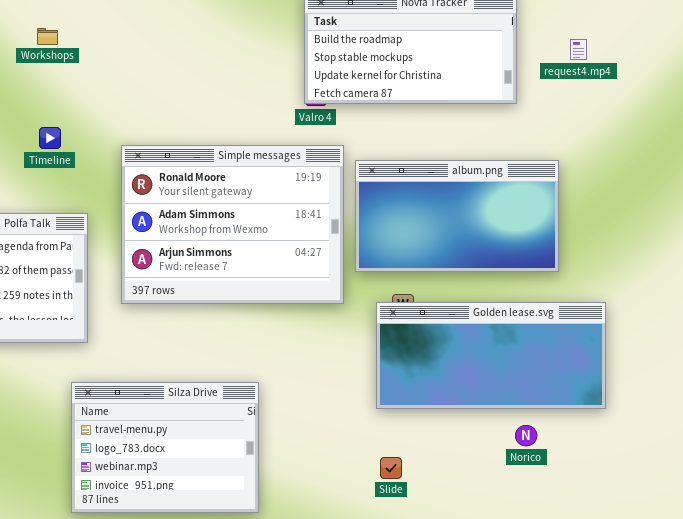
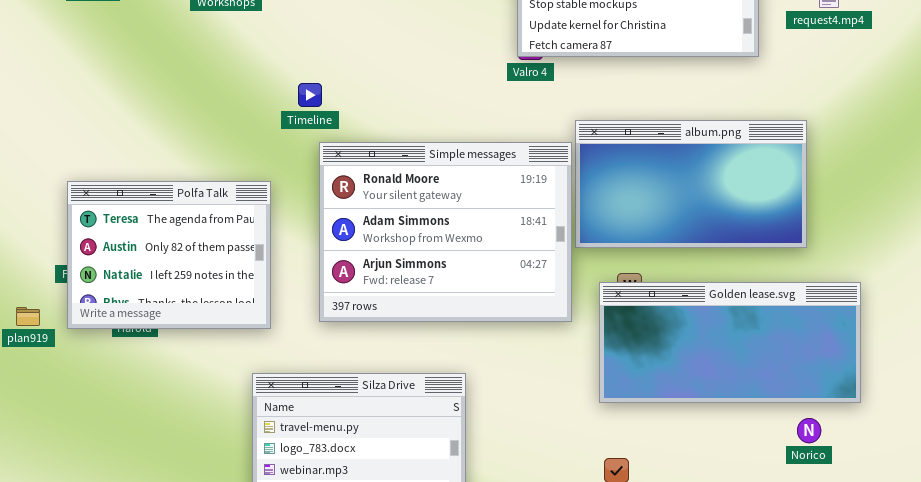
Timeline: [39,127,61,149] -> [298,83,322,107], moved
Simple messages: [121,145,344,304] -> [319,142,572,322], moved
Norico: [515,425,537,446] -> [797,418,821,443], moved

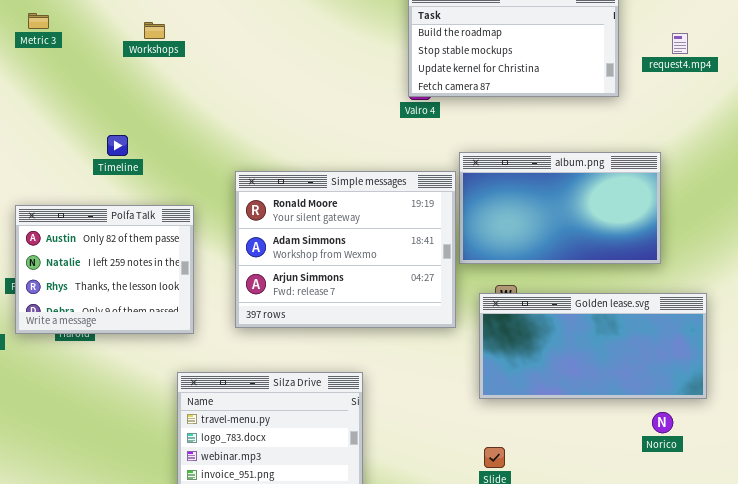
Timeline: [298,83,322,107] -> [107,135,128,156], moved
Polfa Talk: [67,181,271,329] -> [15,205,194,334], scrolled down 1 row

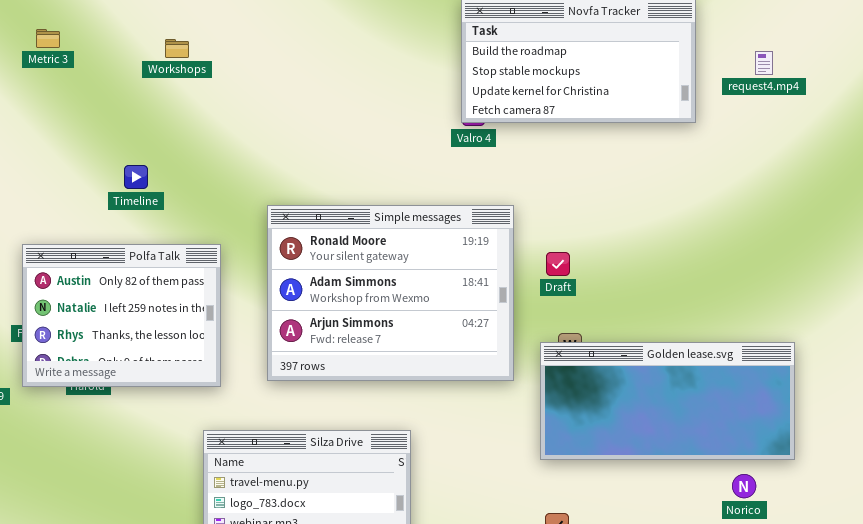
album.png: [459,152,661,264] -> none, closed

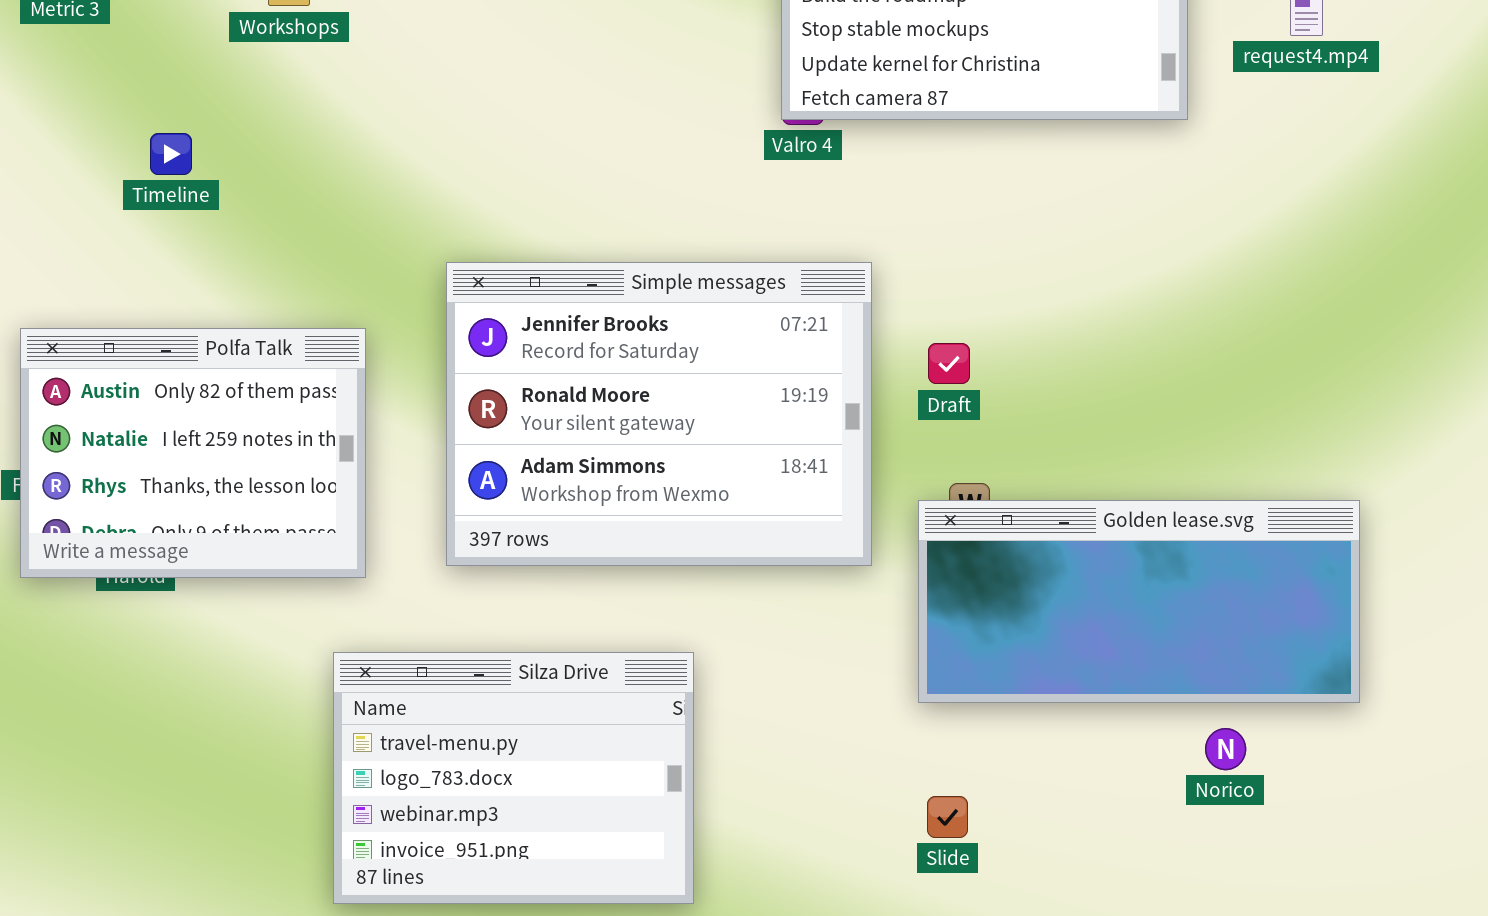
Timeline: [124,165,148,189] -> [150,133,192,175], moved
Simple messages: [267,205,514,381] -> [446,262,872,566], scrolled up 1 row
Norico: [732,474,756,498] -> [1205,728,1246,770], moved

